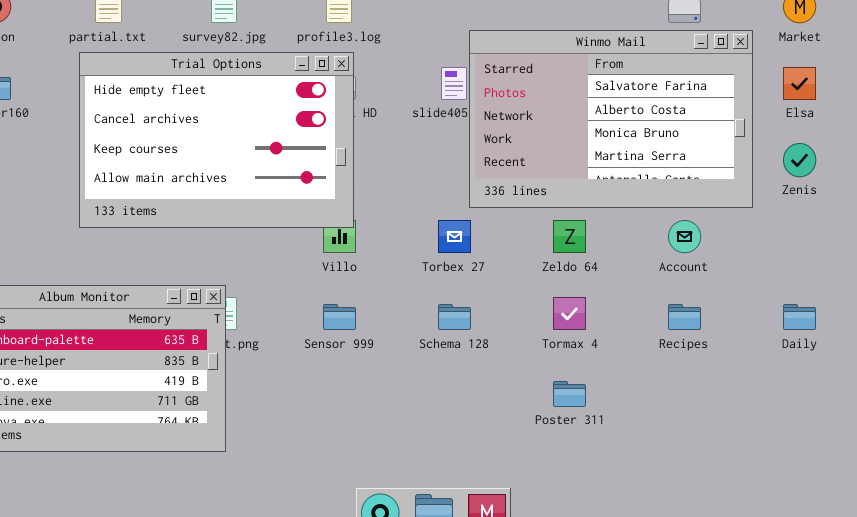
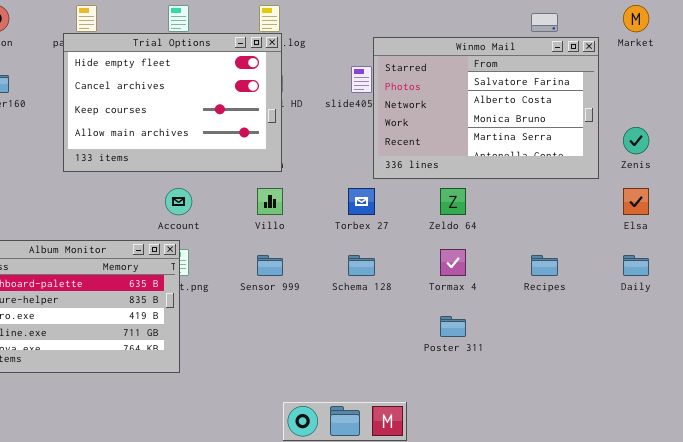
Trial Options: [79,52,354,228] -> [63,33,282,172], moved
Elsa: [783,67,816,100] -> [623,188,649,215], moved
Account: [668,220,701,253] -> [165,188,192,215], moved

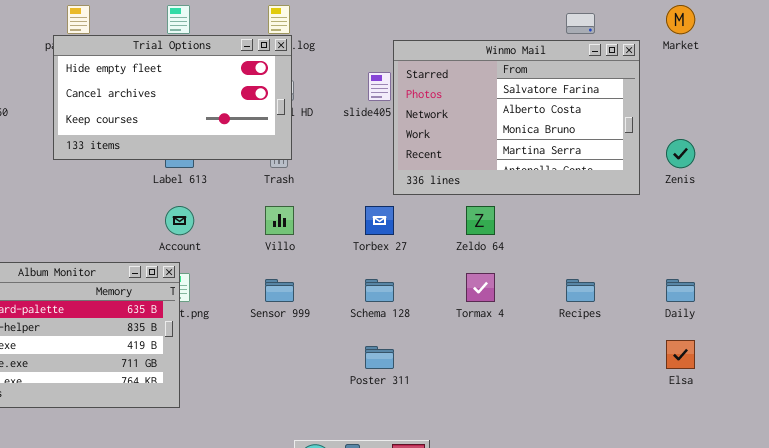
Trial Options: [63,33,282,172] -> [53,35,292,160], resized
Elsa: [623,188,649,215] -> [666,340,695,369], moved
Poster 311: [440,316,466,337] -> [365,346,394,369], moved

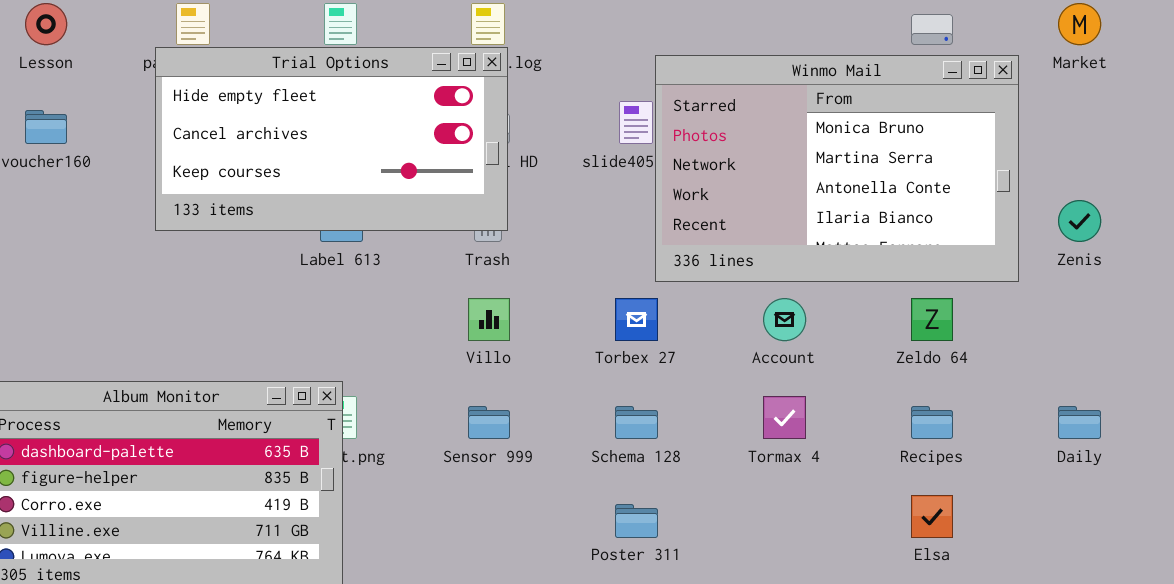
Winmo Mail: [393,40,640,195] -> [655,55,1019,282], scrolled down 2 rows
Account: [165,206,194,235] -> [763,298,806,341], moved
Zeldo 64: [466,206,495,235] -> [911,298,953,341], moved
Elsa: [666,340,695,369] -> [911,495,953,538], moved

